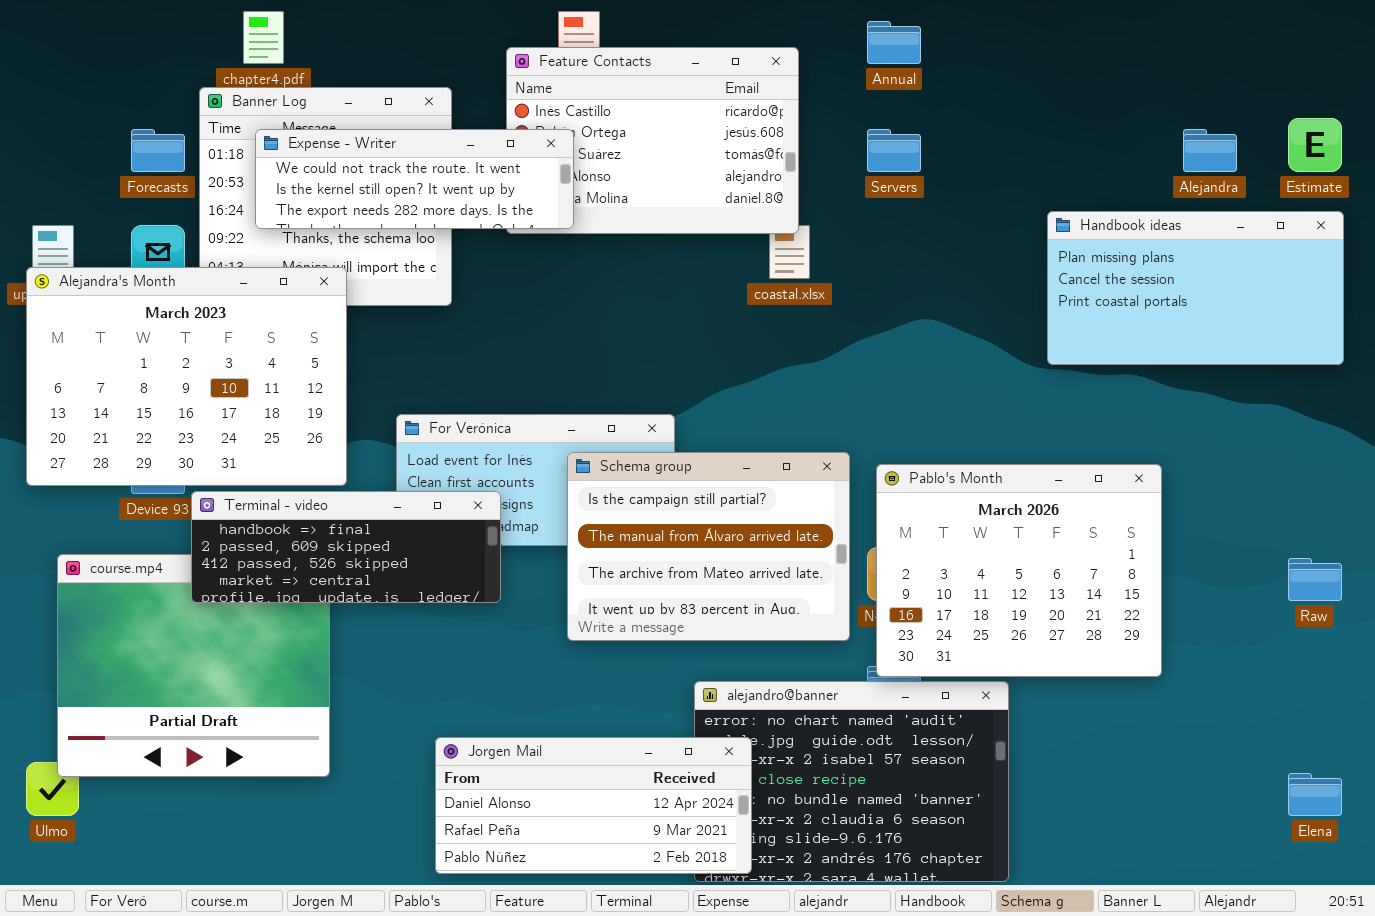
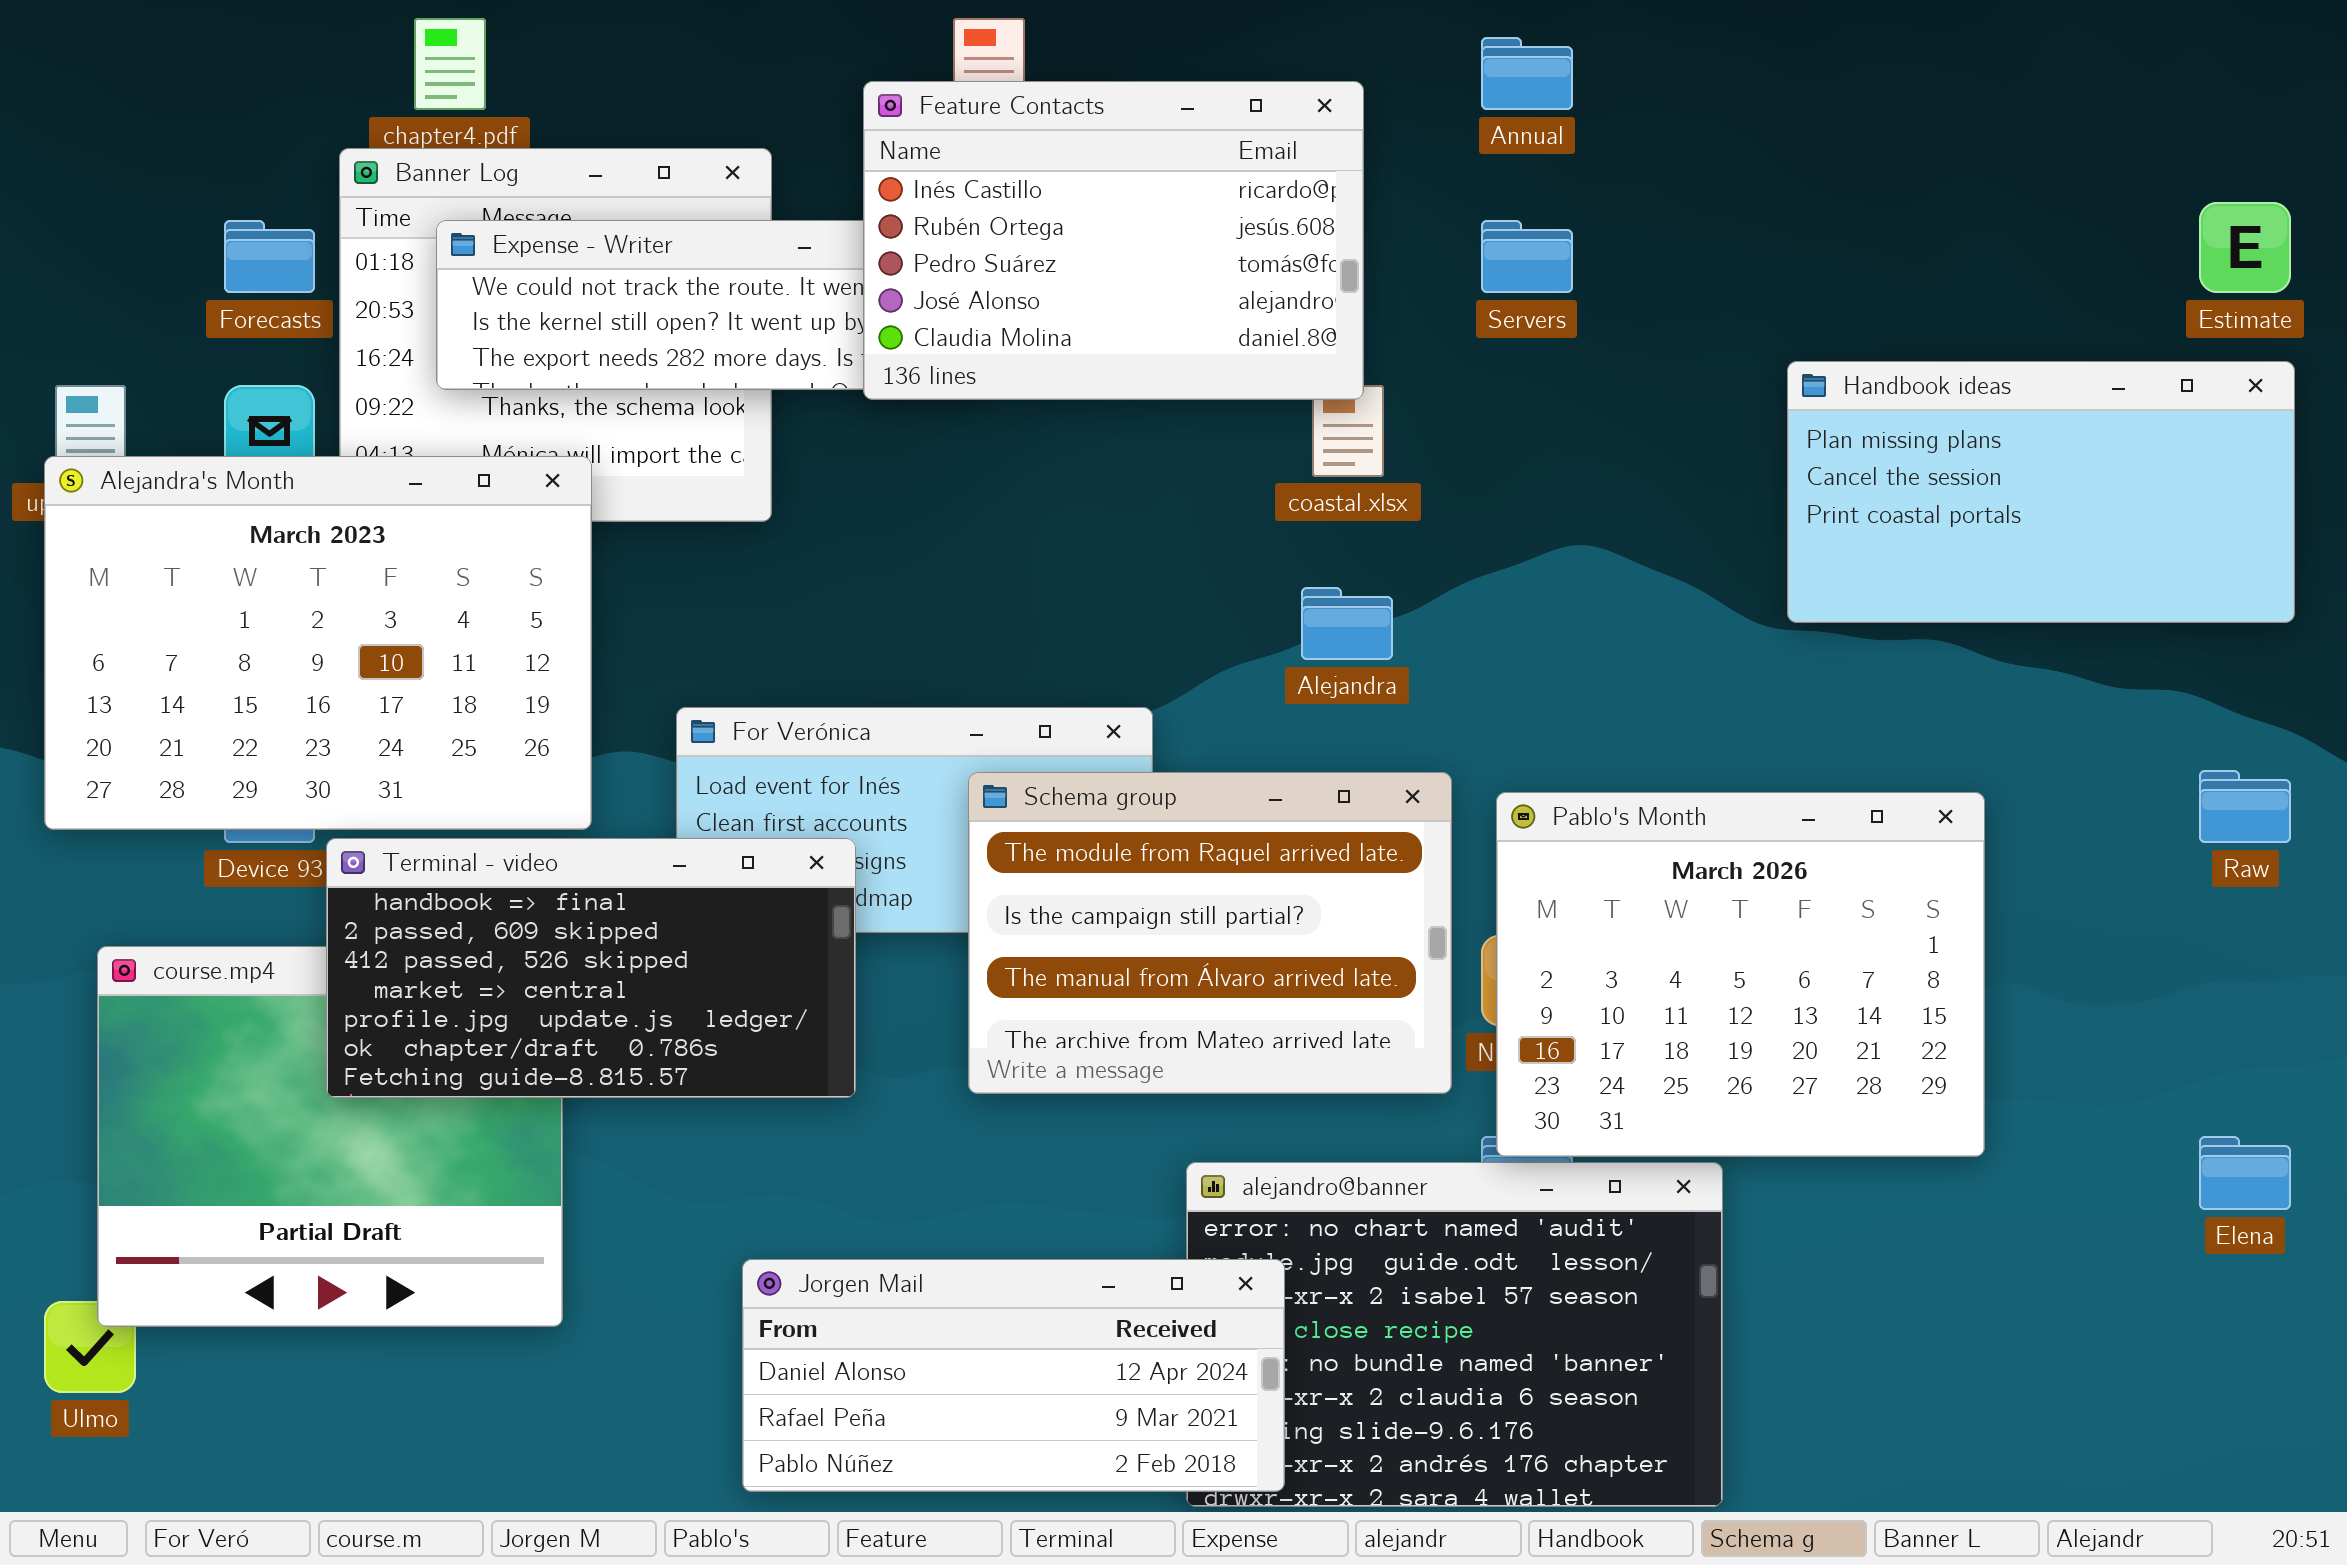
Feature Contacts: [506,47,799,234] -> [863,81,1364,400], raised
Alejandra: [1183,129,1237,172] -> [1301,587,1393,660], moved
Schema group: [567,452,850,641] -> [968,772,1452,1094], scrolled up 1 row
Terminal - video: [191,491,501,603] -> [326,838,856,1098], resized
Raw: [1288,558,1342,601] -> [2199,770,2291,843], moved
Elena: [1288,773,1342,816] -> [2199,1136,2291,1210], moved

